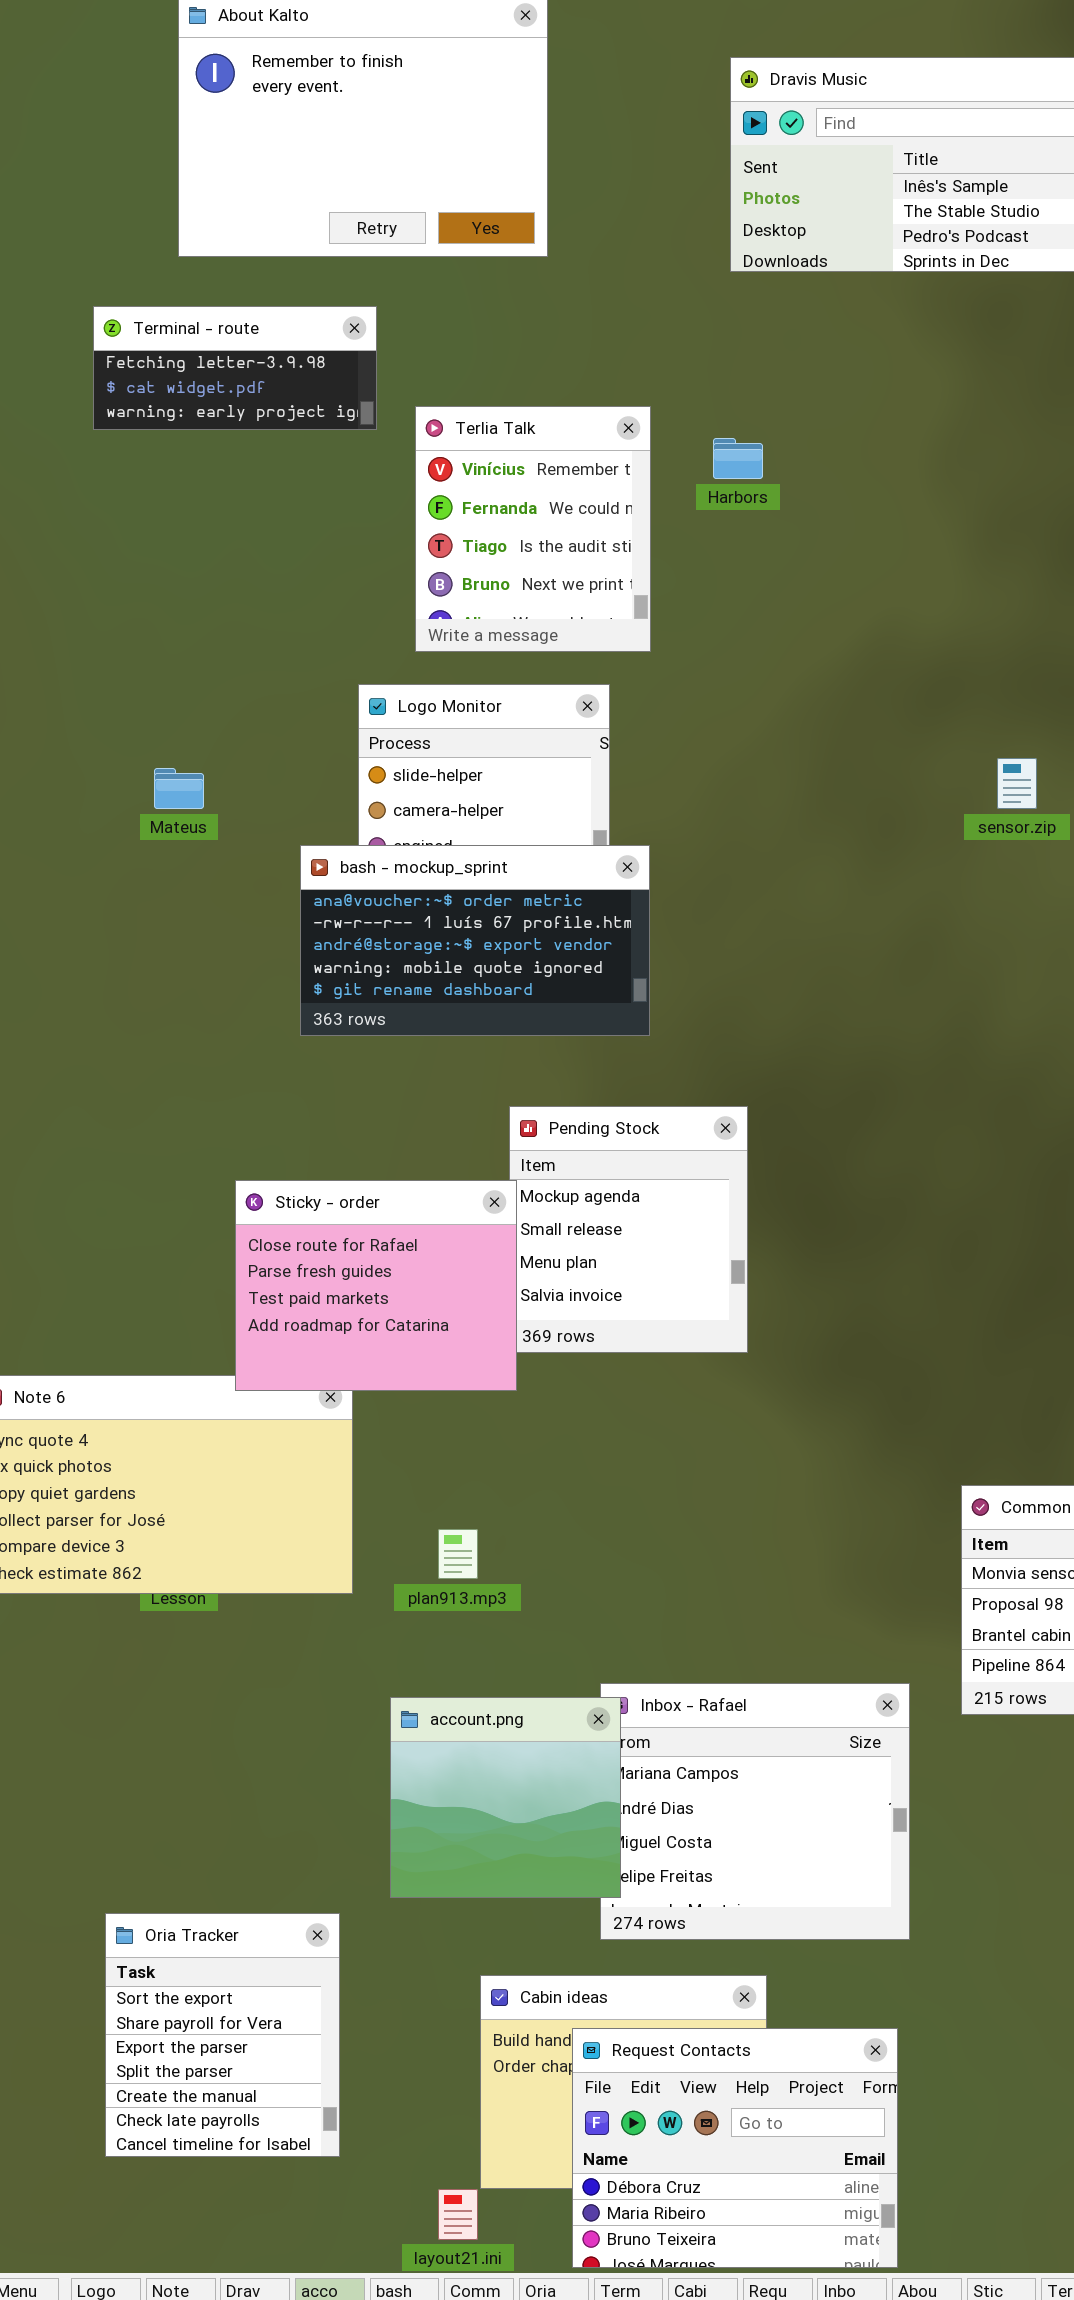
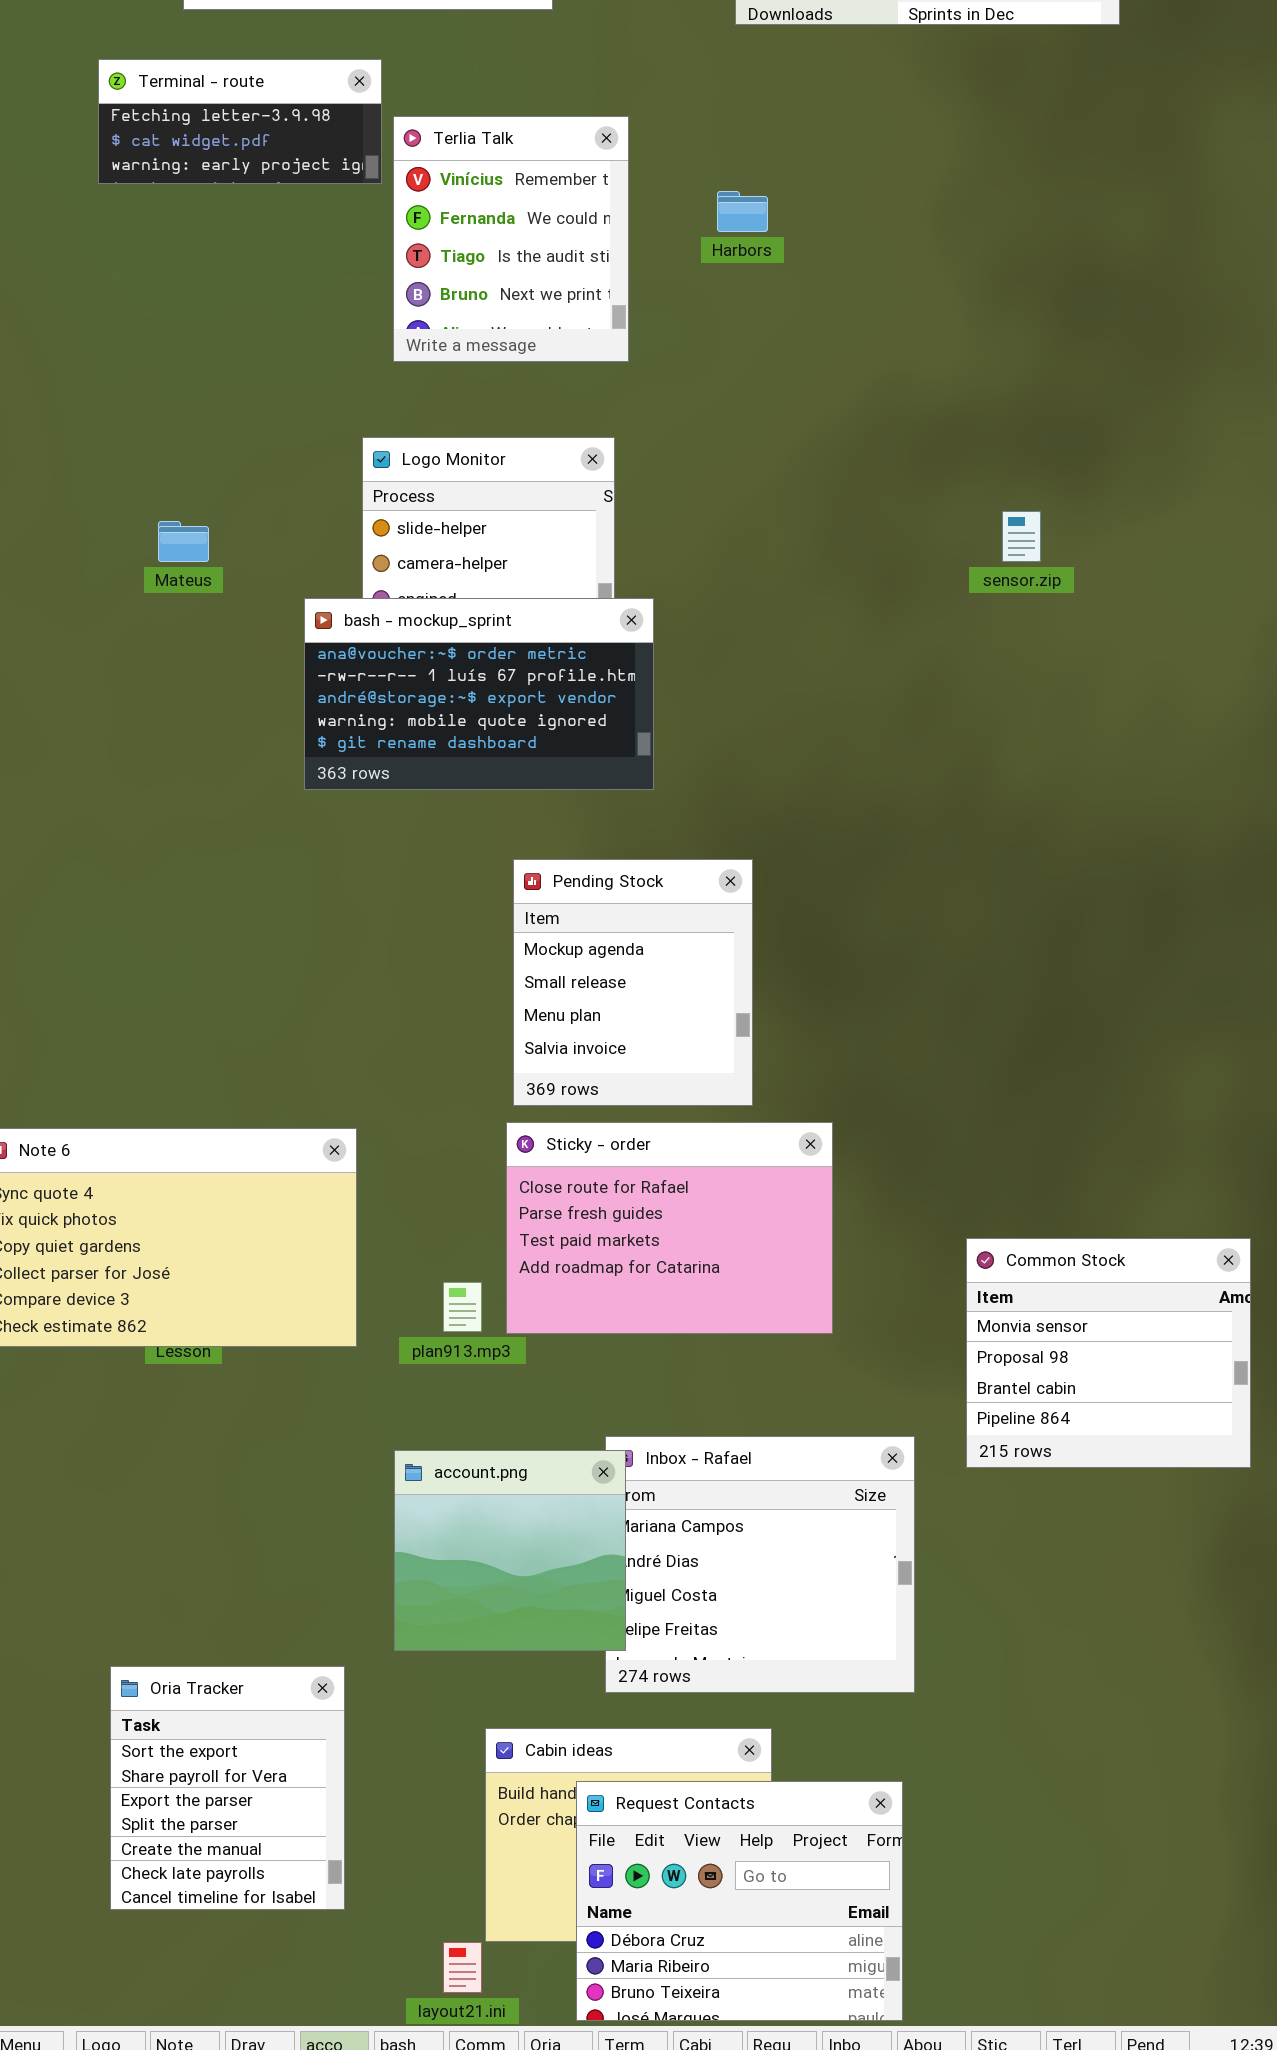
Terlia Talk: [415,406,651,652] -> [393,116,629,362], moved
Sticky - order: [235,1180,517,1391] -> [506,1122,833,1334], moved, resized

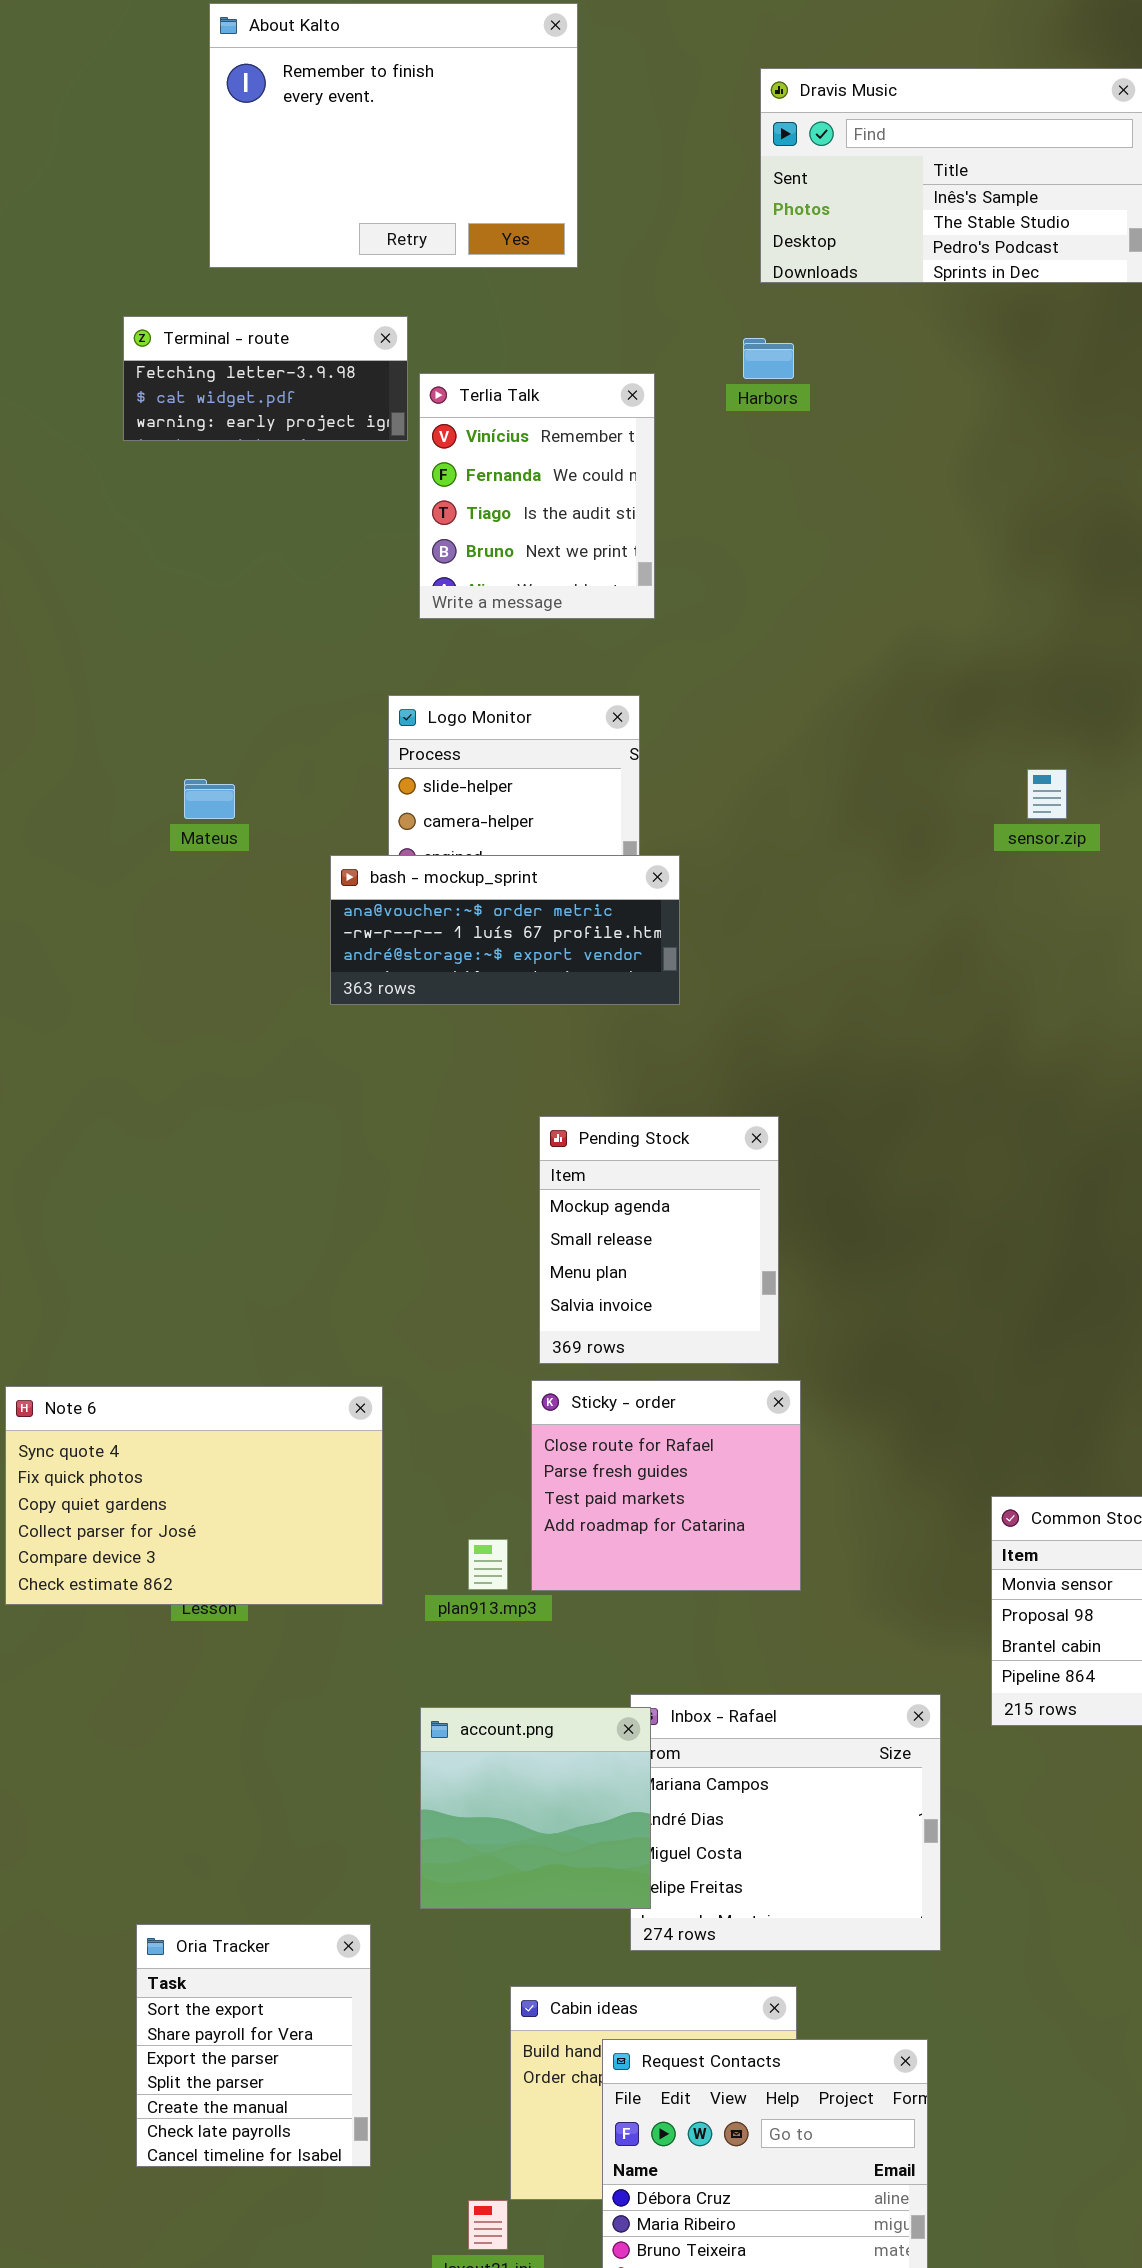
Harbors: [717,191,768,232] -> [743,338,794,379], moved
bash - mockup_sprint: [304,598,654,790] -> [330,855,680,1005], resized
Sticky - order: [506,1122,833,1334] -> [531,1380,801,1591], resized

